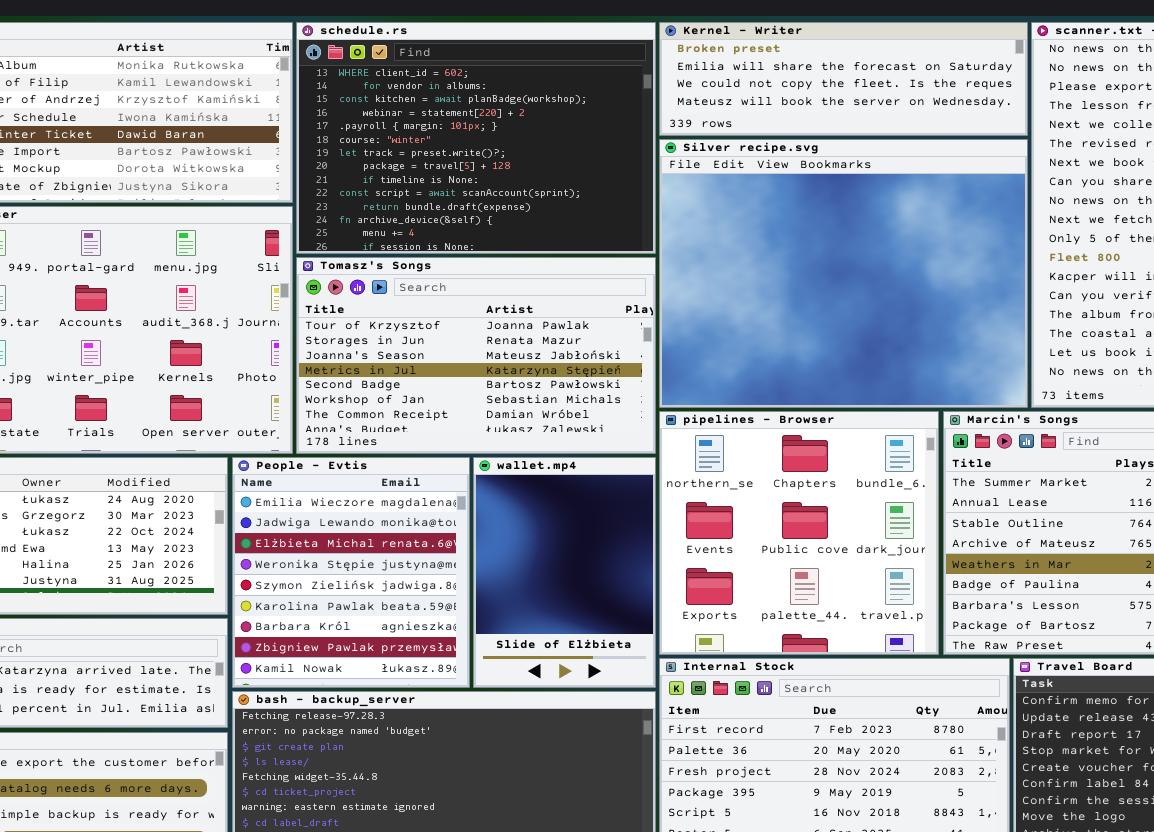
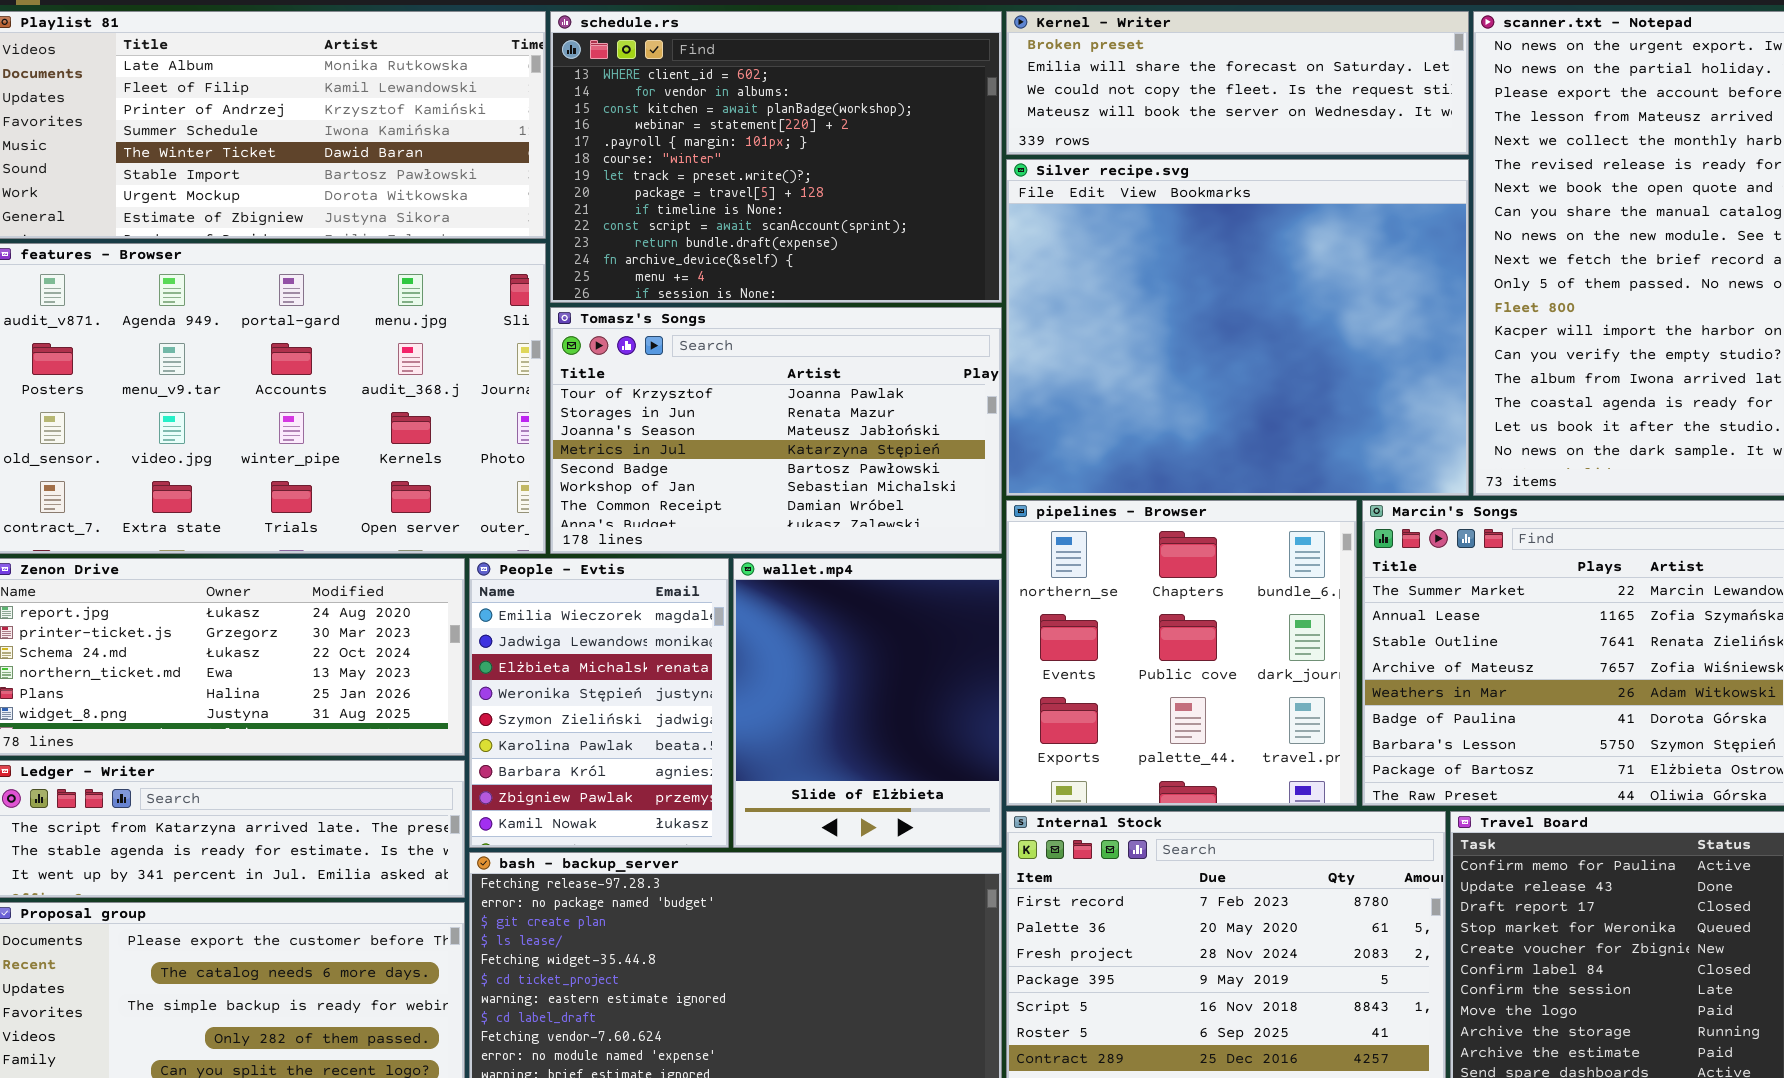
People - Evtis: [232,457,470,688] -> [469,558,729,848], resized
wallet.mp4: [473,457,656,688] -> [733,558,1002,848], resized

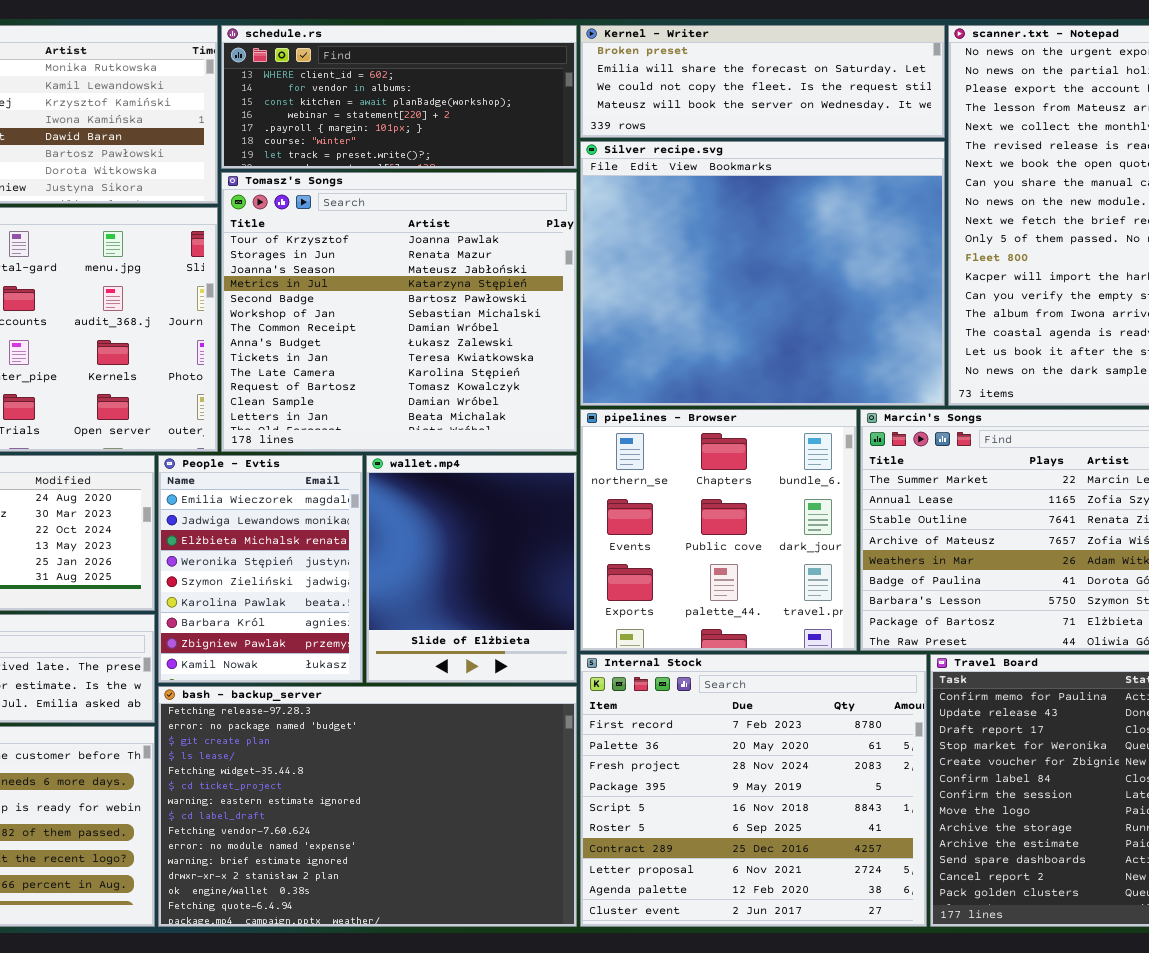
schedule.rs: [550,11,1002,303] -> [221,25,577,169], resized
Tomasz's Songs: [550,307,1002,554] -> [221,172,577,452], resized

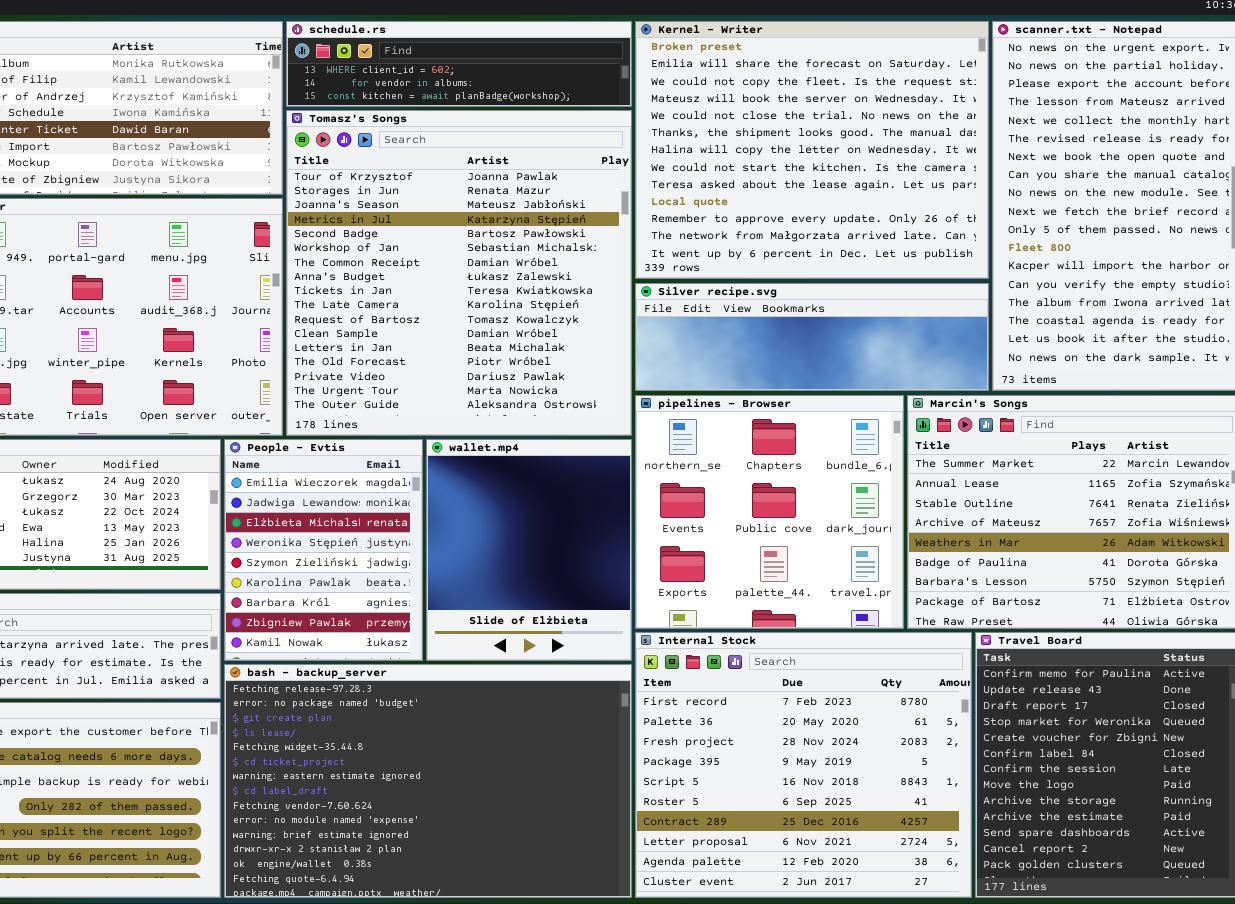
schedule.rs: [221,25,577,169] -> [286,21,632,107], resized
Kernel - Writer: [580,25,945,138] -> [635,21,989,279], resized
Silver recipe.svg: [580,141,945,406] -> [635,283,989,391], resized
Tomasz's Songs: [221,172,577,452] -> [286,110,632,436], resized

